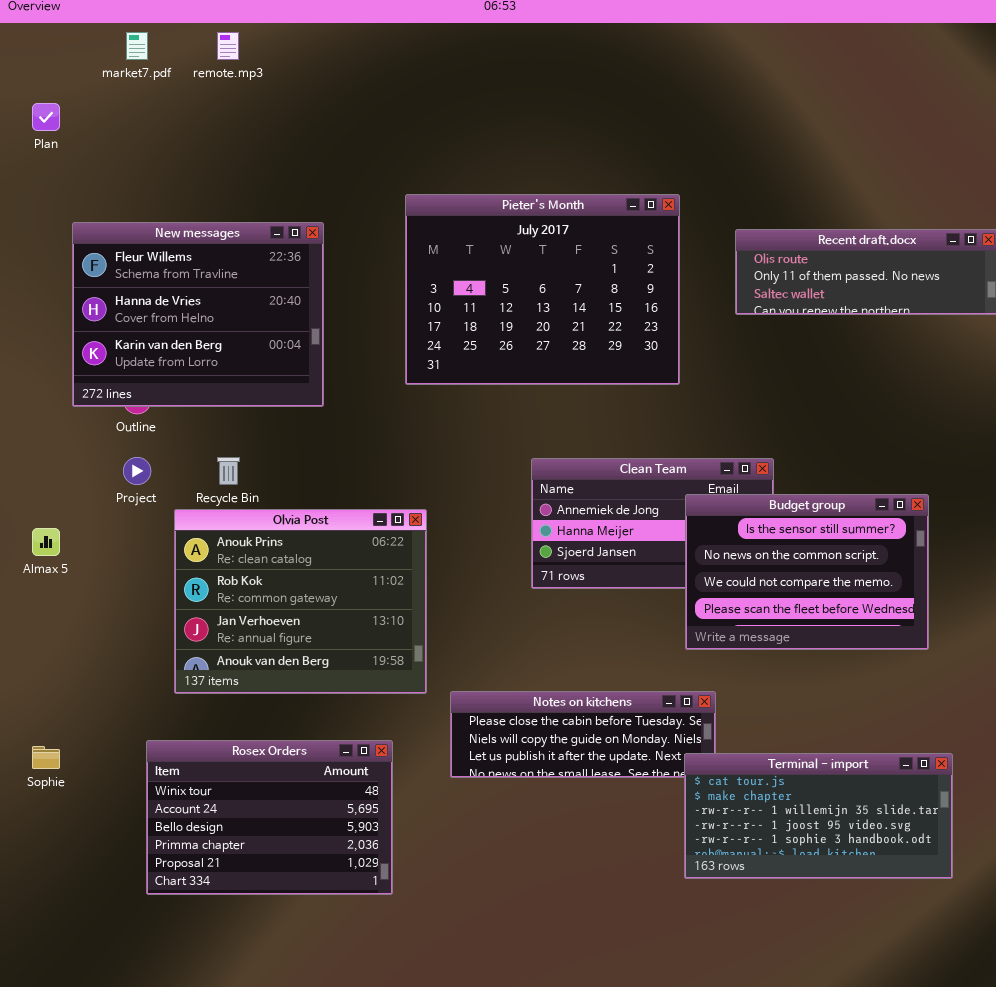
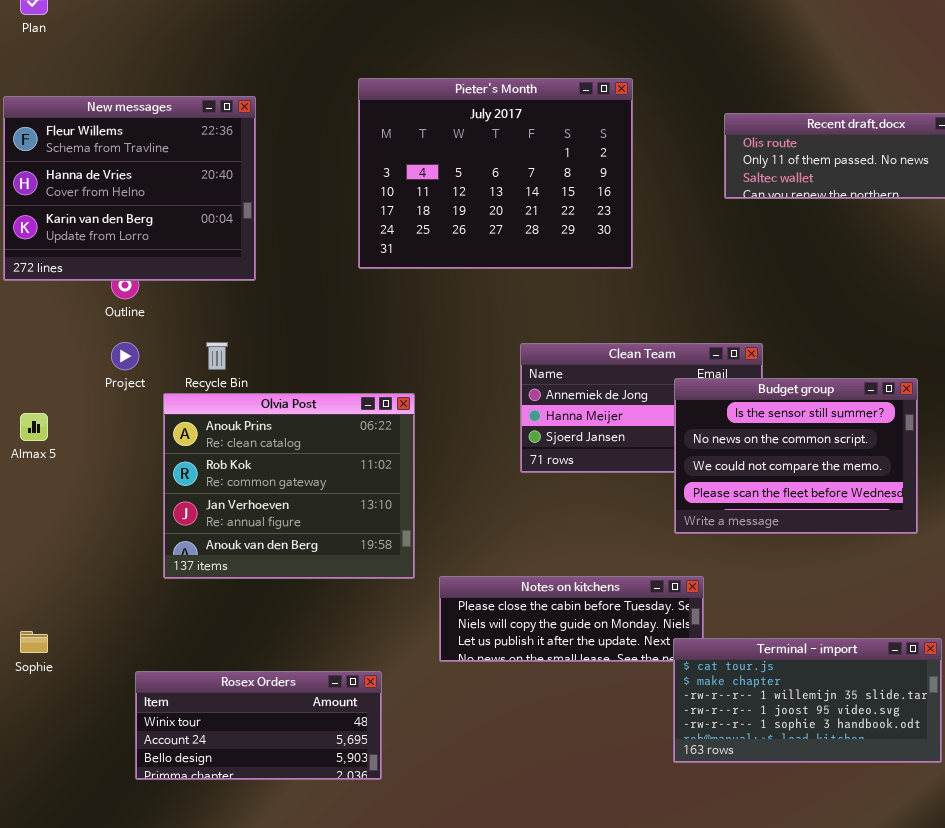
Pieter's Month: [405,194,680,385] -> [358,78,633,269], moved
New messages: [72,222,324,407] -> [3,96,256,281], moved
Rosex Orders: [146,740,393,895] -> [135,671,382,780], resized

